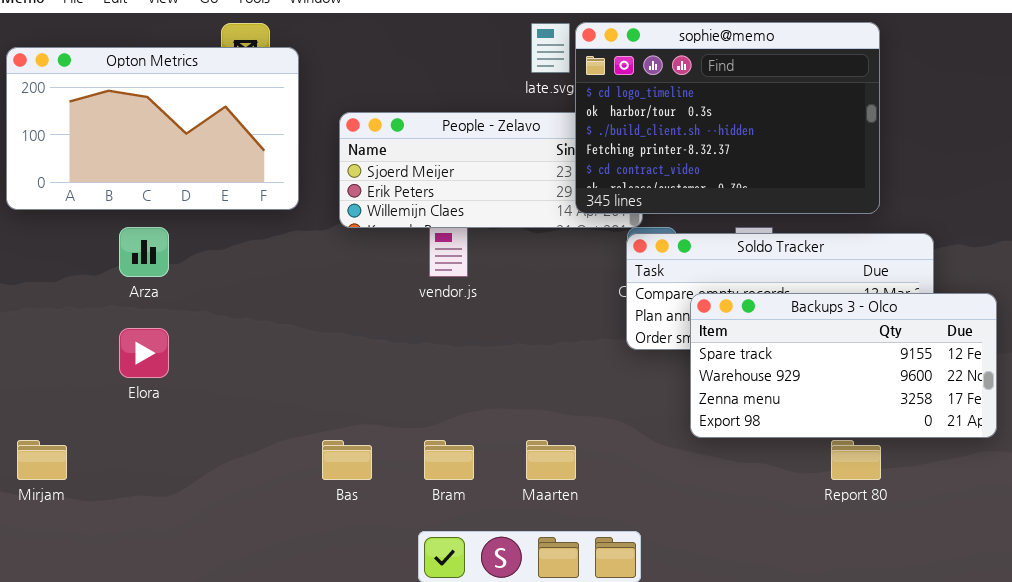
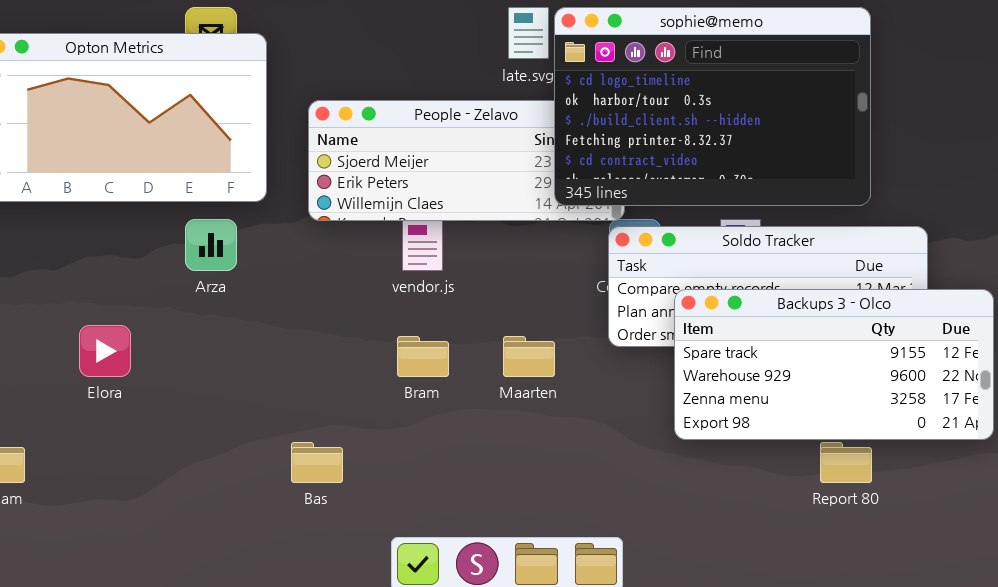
Arza: [119,227,169,277] -> [185,219,237,271], moved
Bram: [424,440,474,480] -> [397,336,449,377], moved
Maarten: [526,440,576,480] -> [503,336,555,377], moved

